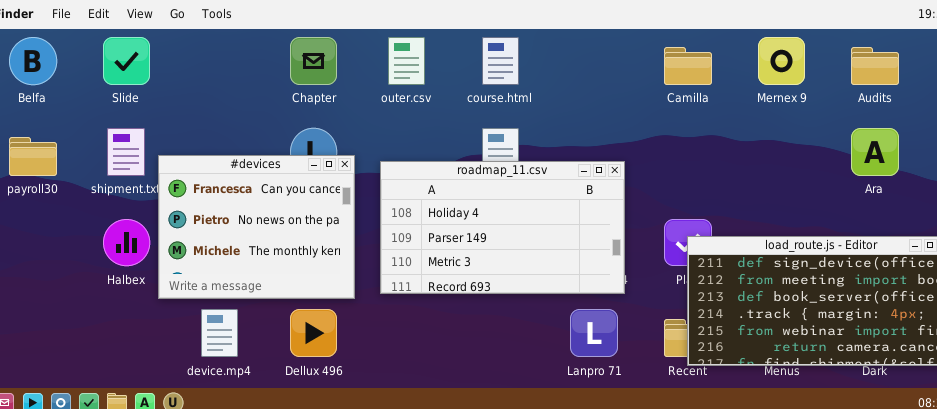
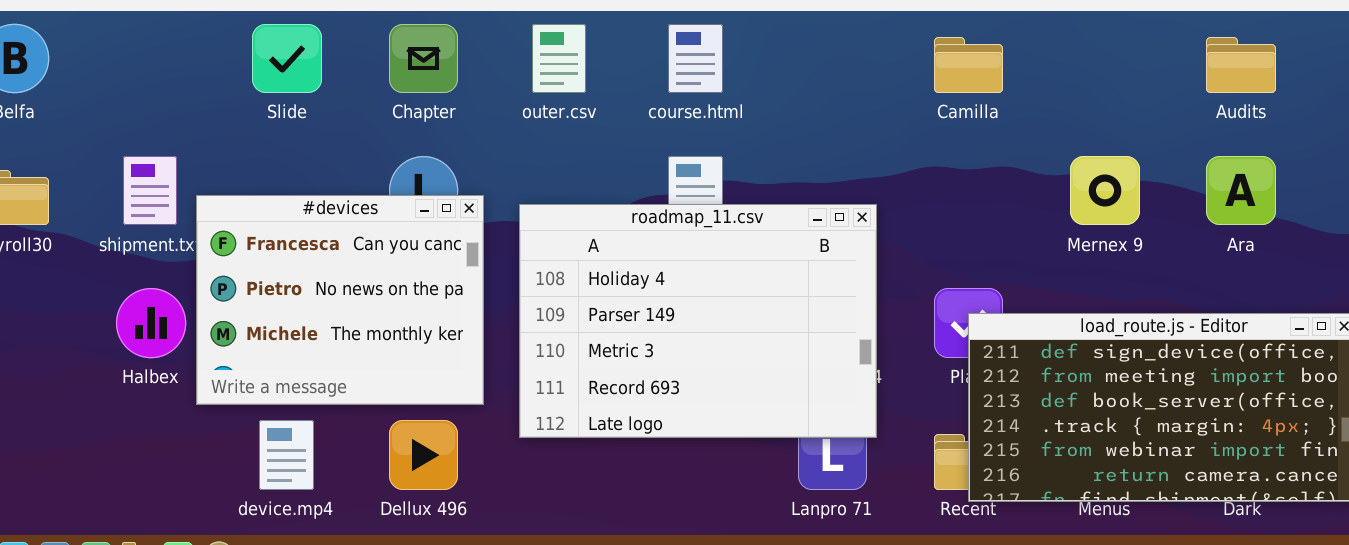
Slide: [103,37,150,85] -> [252,24,322,93], moved
Mernex 9: [758,37,805,85] -> [1070,156,1140,225], moved
roadmap_11.csv: [380,161,625,294] -> [519,204,877,438], resized

